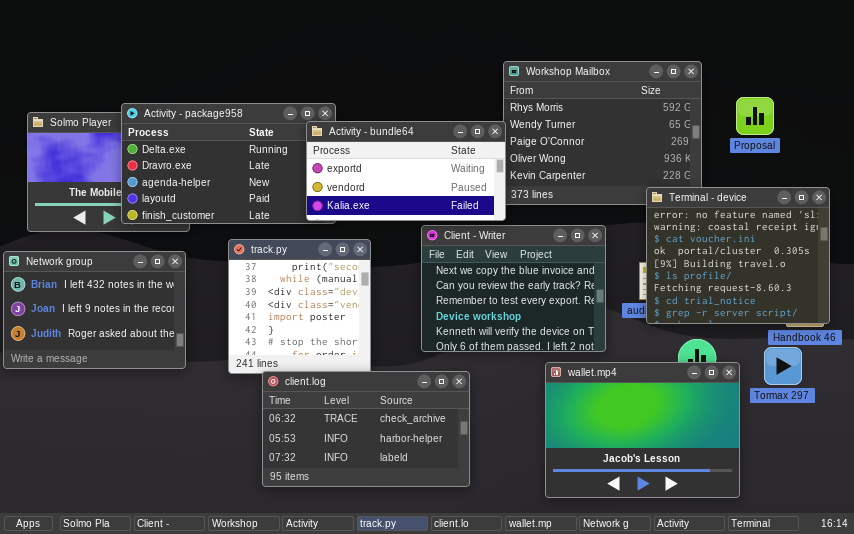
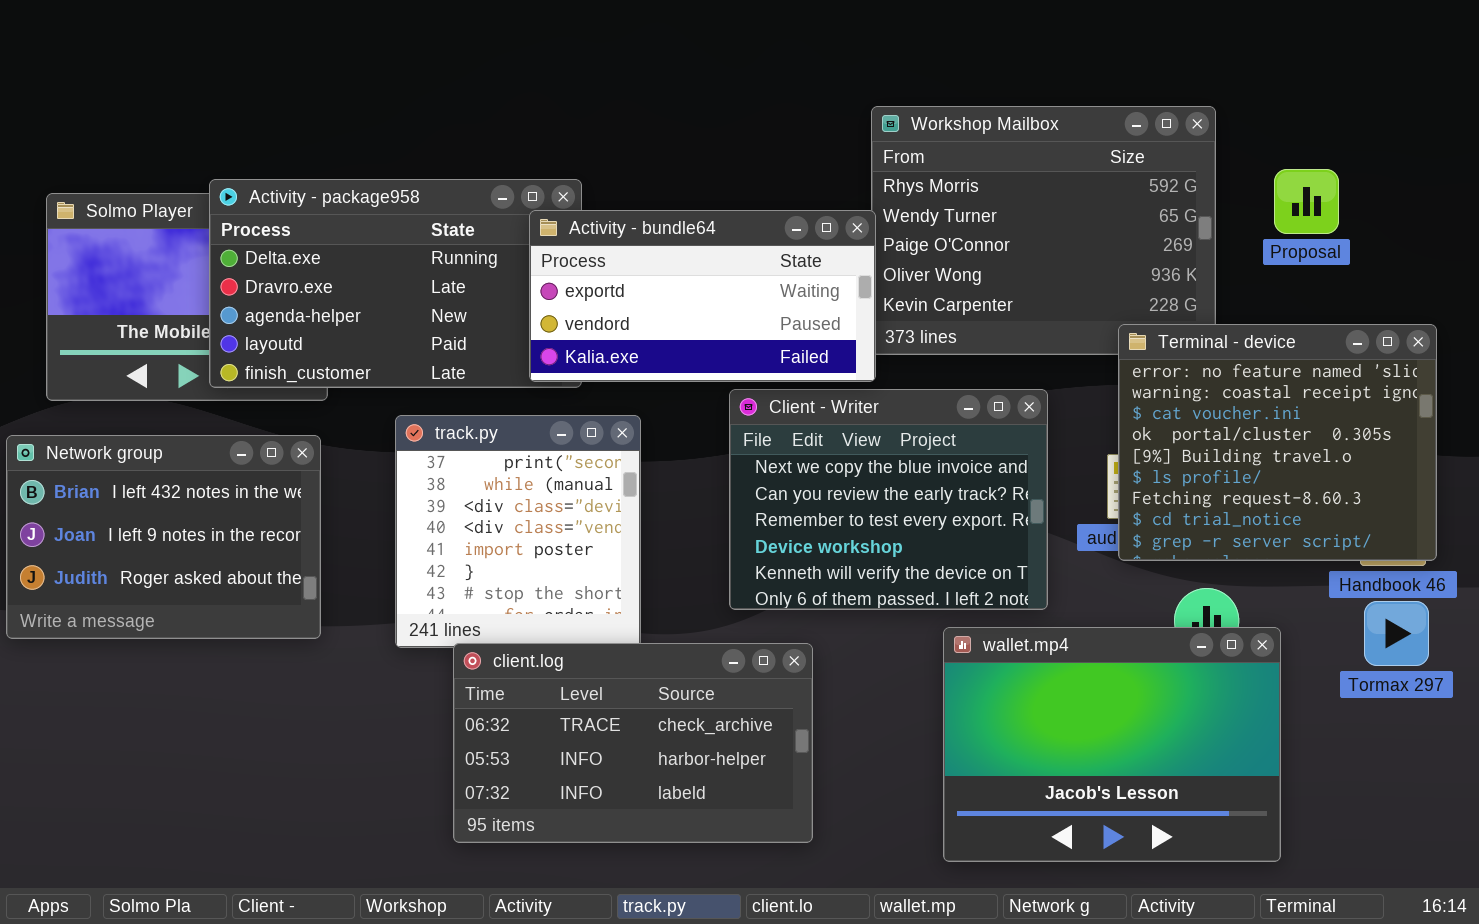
Tormax 297: [764,347,802,385] -> [1364,601,1429,666], moved

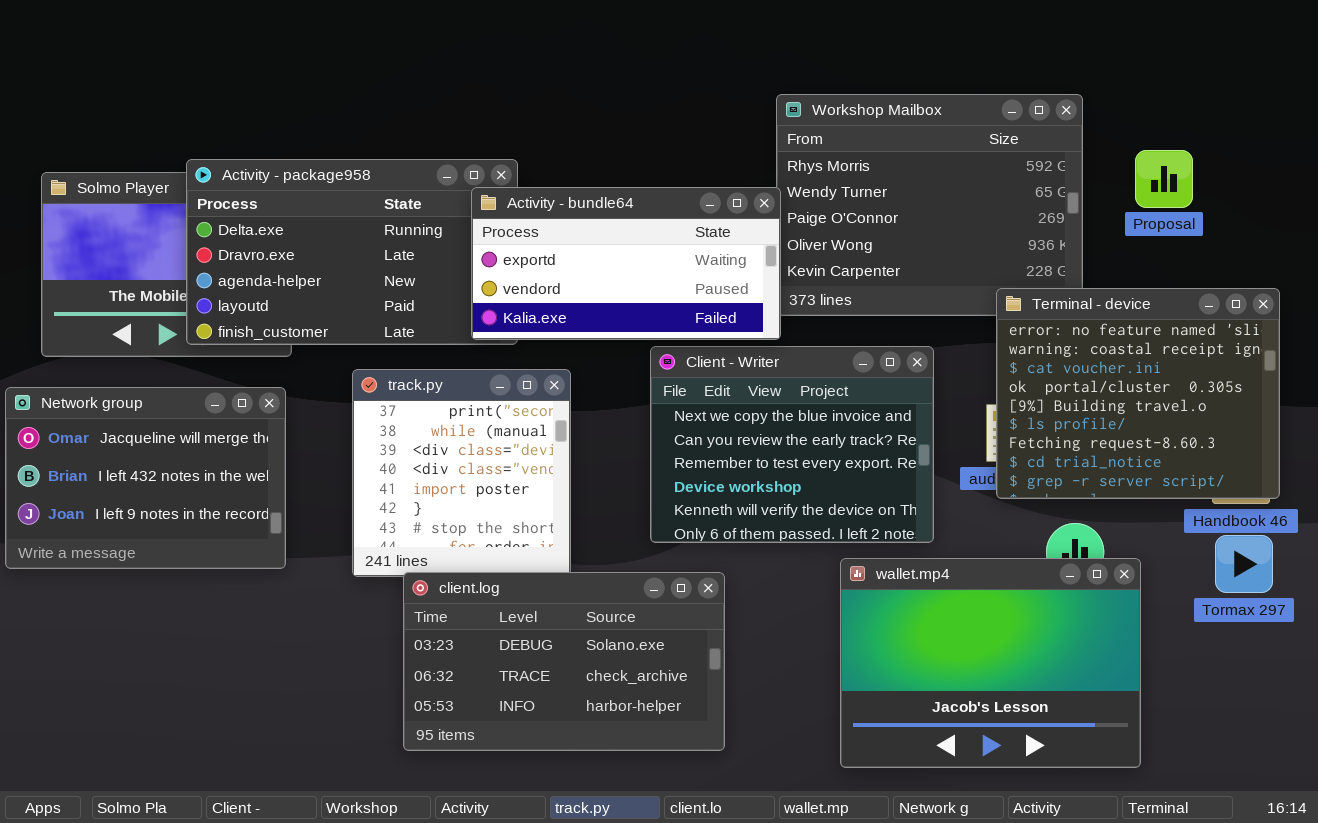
Network group: [6,435,321,639] -> [5,387,286,569], scrolled up 1 row
client.log: [453,643,813,843] -> [403,572,725,751], scrolled up 1 row

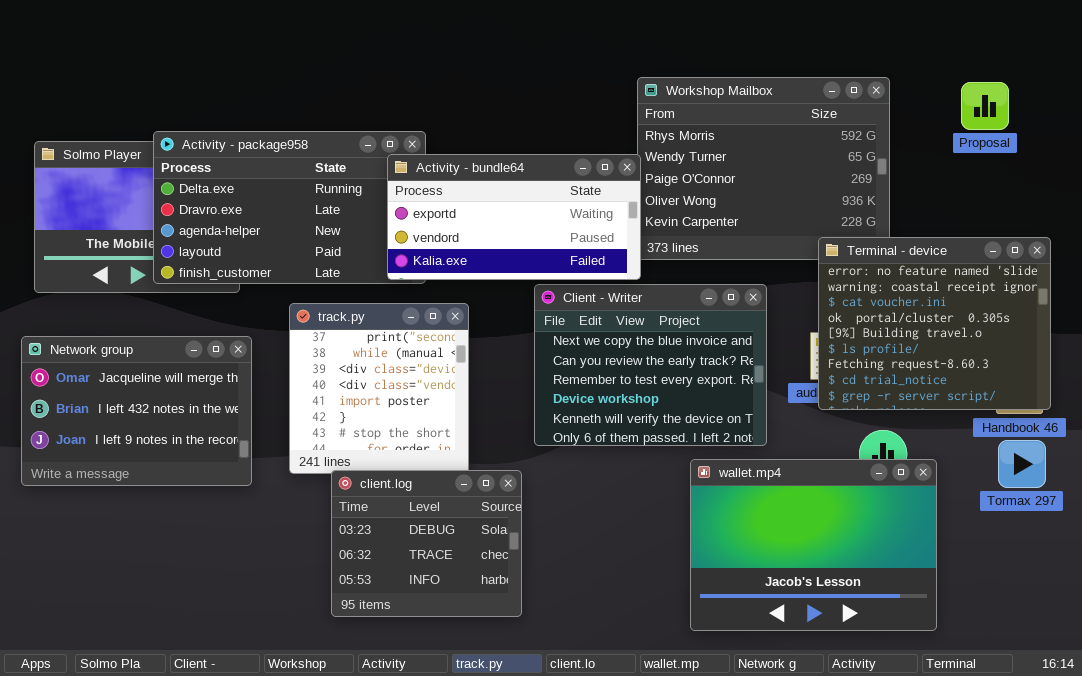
Proposal: [1135,150,1193,208] -> [961,82,1009,130], moved
Network group: [5,387,286,569] -> [21,336,252,486], moved
client.log: [403,572,725,751] -> [331,470,522,617], resized

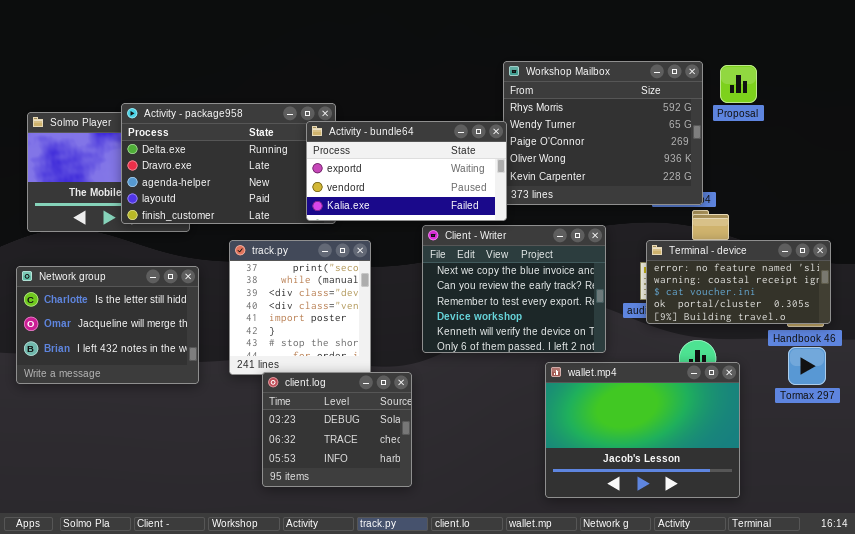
Proposal: [961,82,1009,130] -> [720,65,757,103], moved
Terminal - device: [818,237,1051,410] -> [646,240,831,324], resized
Network group: [21,336,252,486] -> [16,266,199,384], scrolled up 1 row

